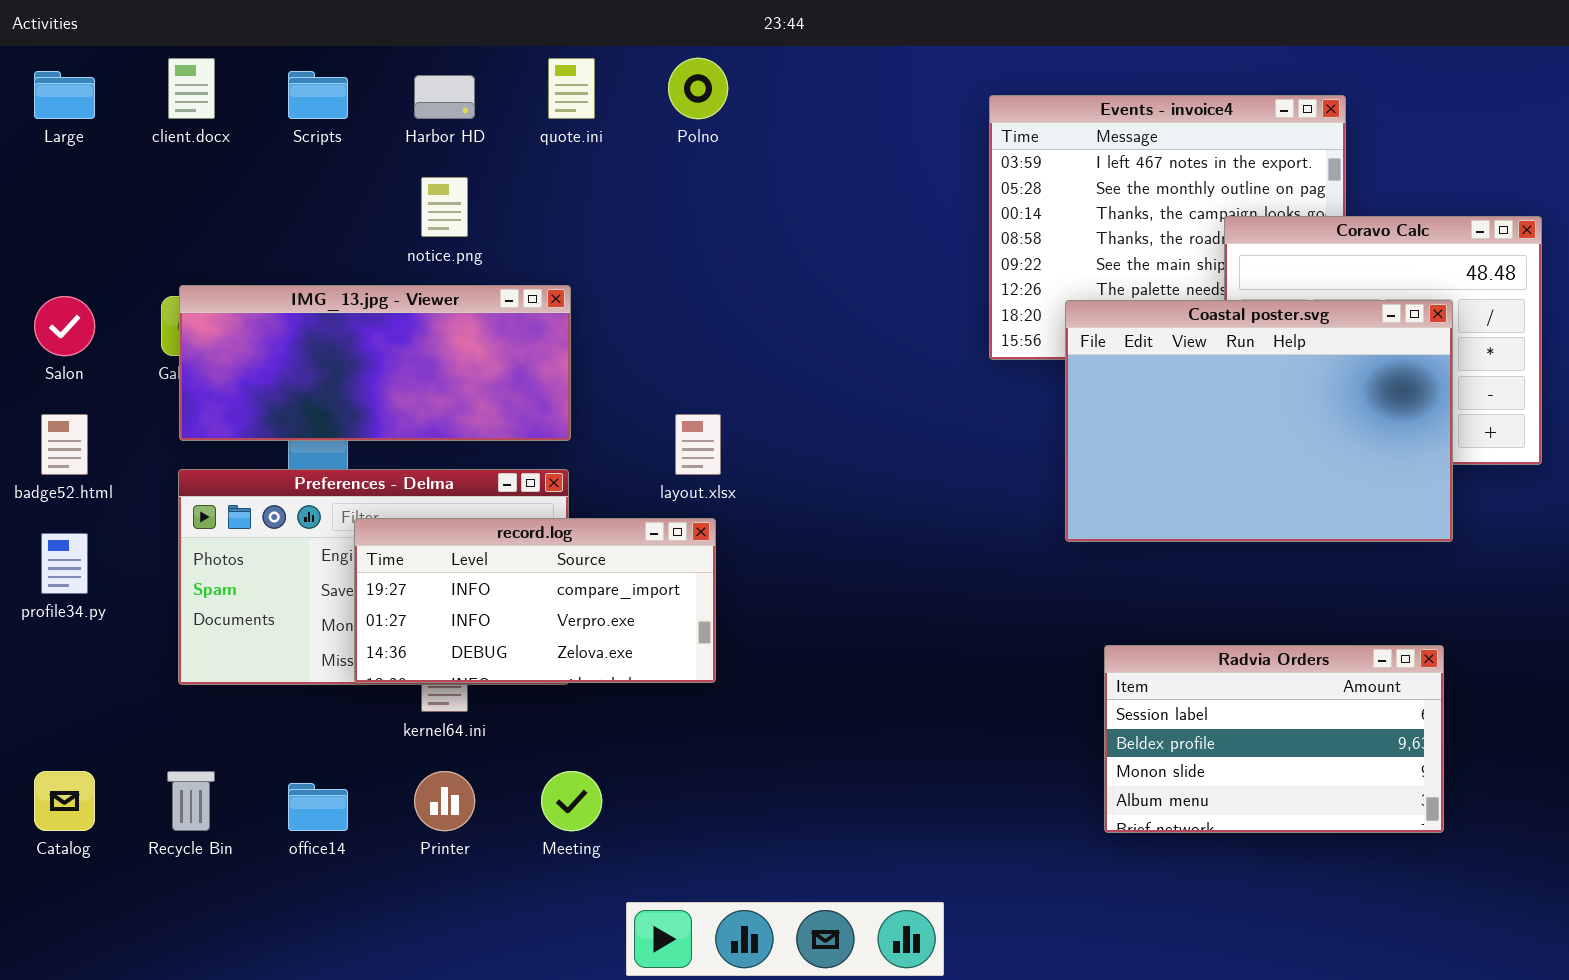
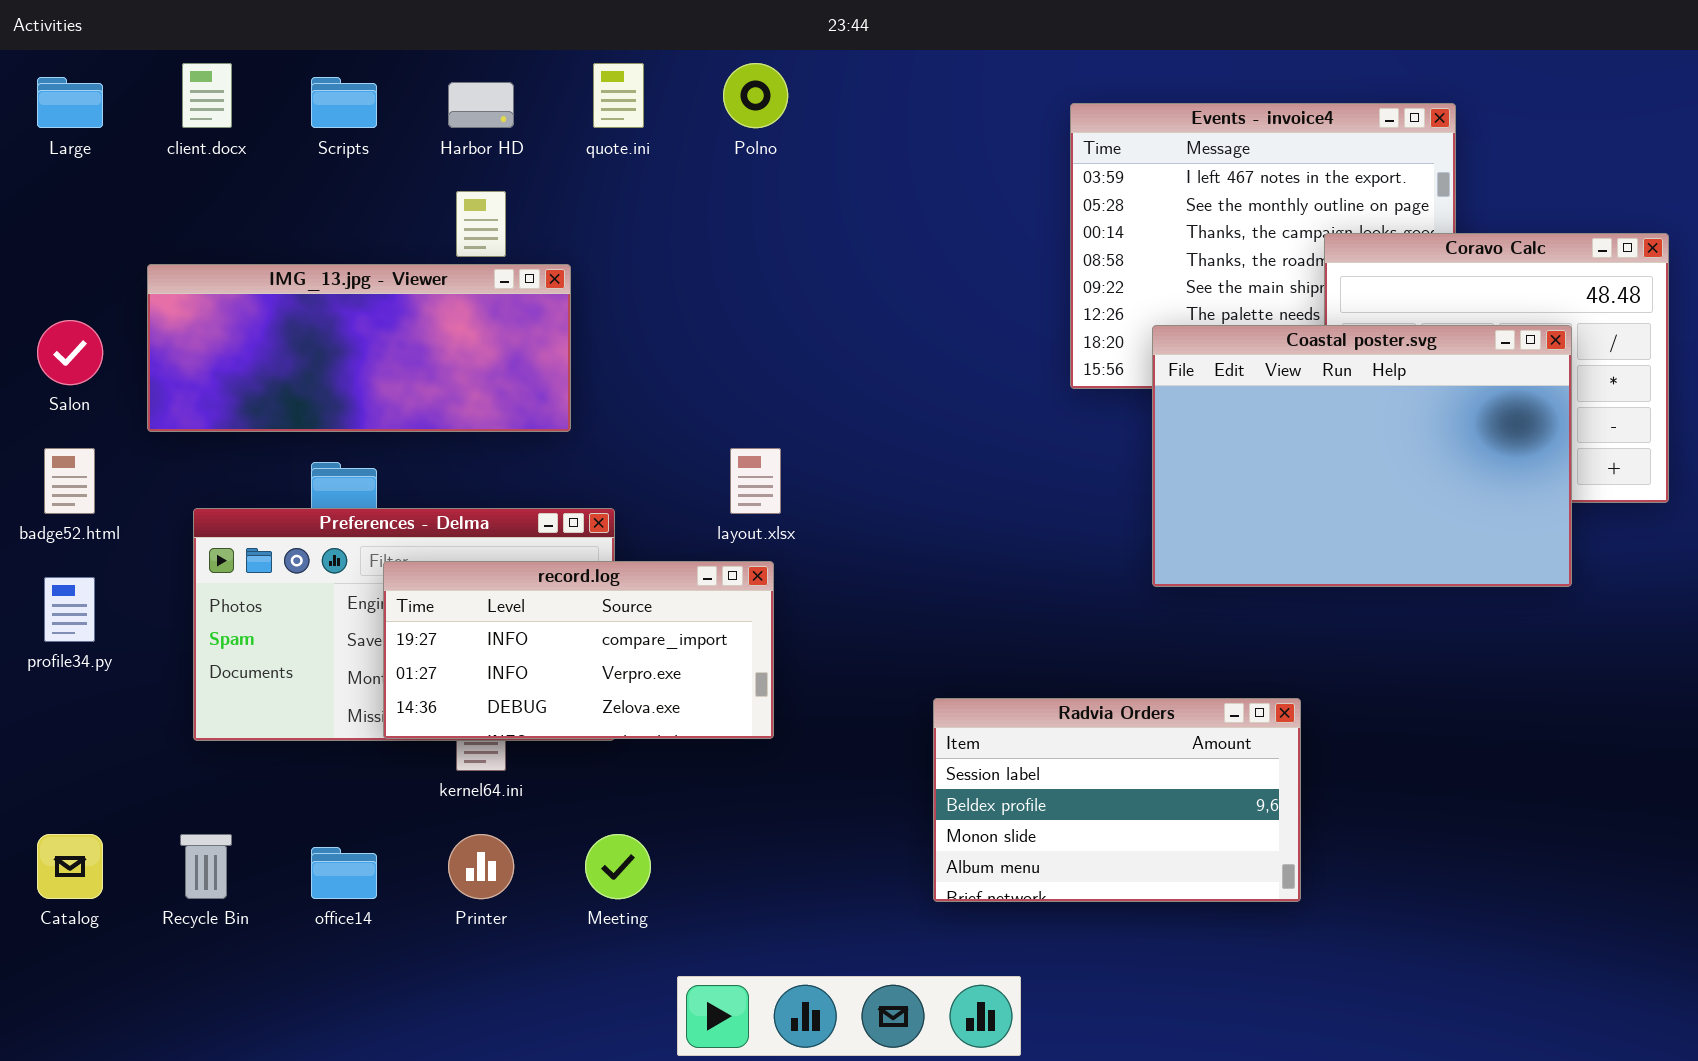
IMG_13.jpg - Viewer: [179,285,571,441] -> [147,264,571,432], moved
Radvia Orders: [1104,645,1444,833] -> [933,698,1301,902], moved

